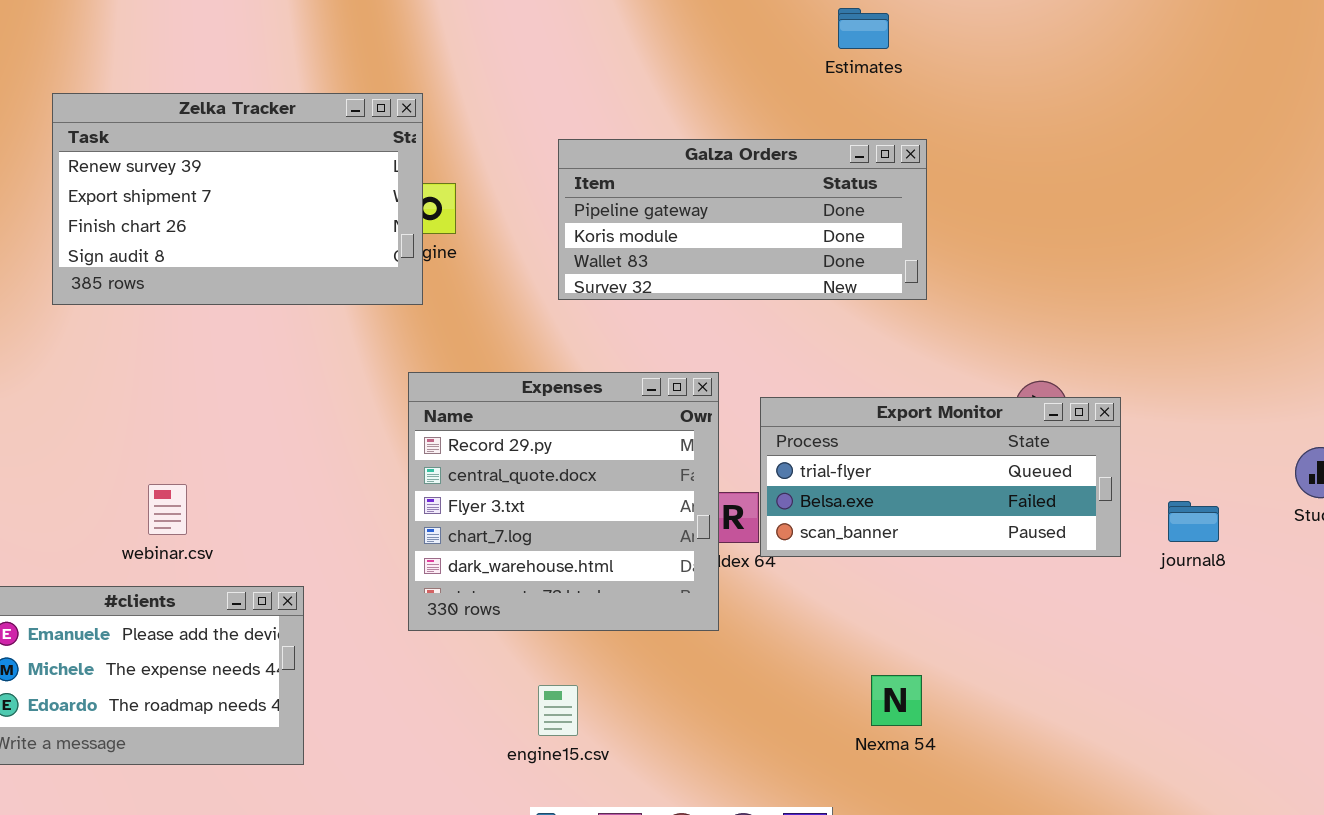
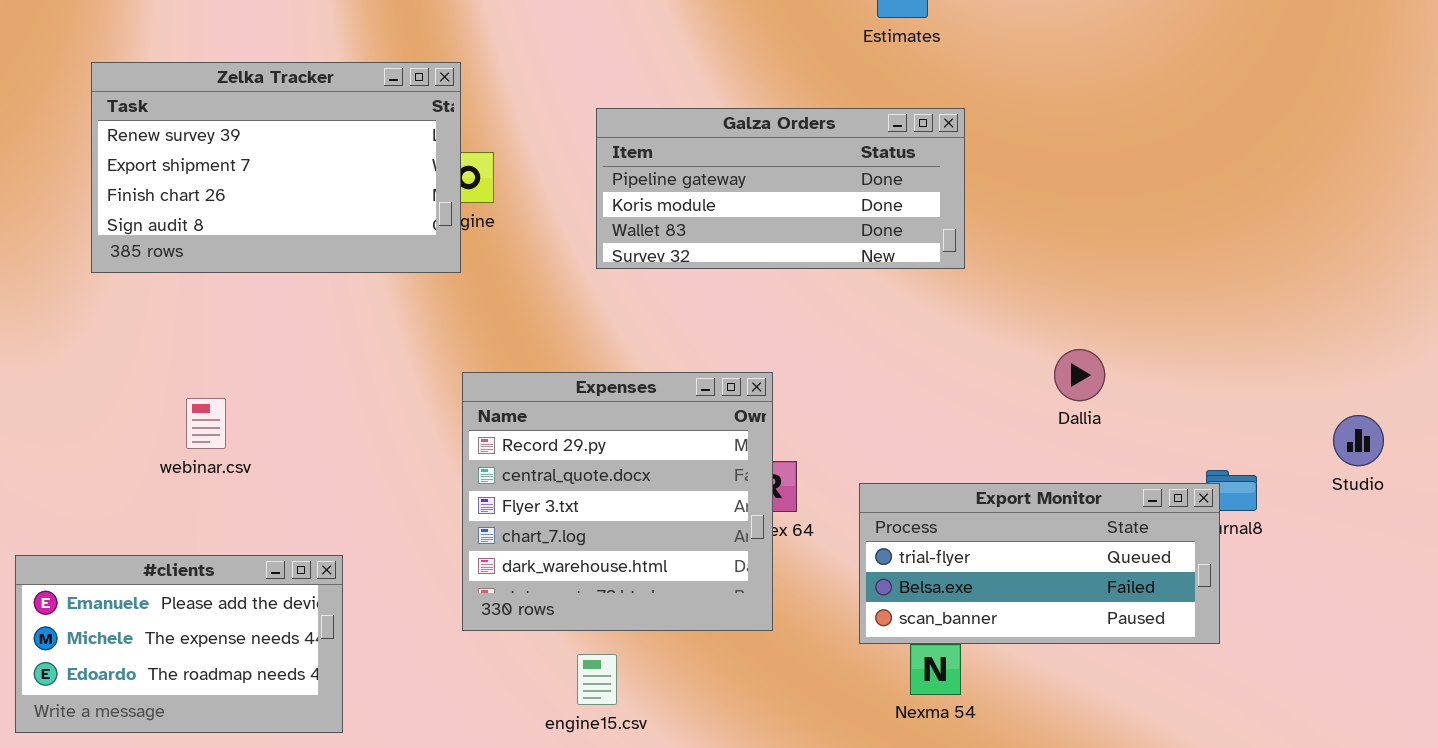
Expenses: [408,372,719,631] -> [462,372,773,631], moved
Export Monitor: [760,397,1121,557] -> [859,483,1220,644], moved
webinar.csv: [148,484,187,535] -> [186,398,226,449], moved

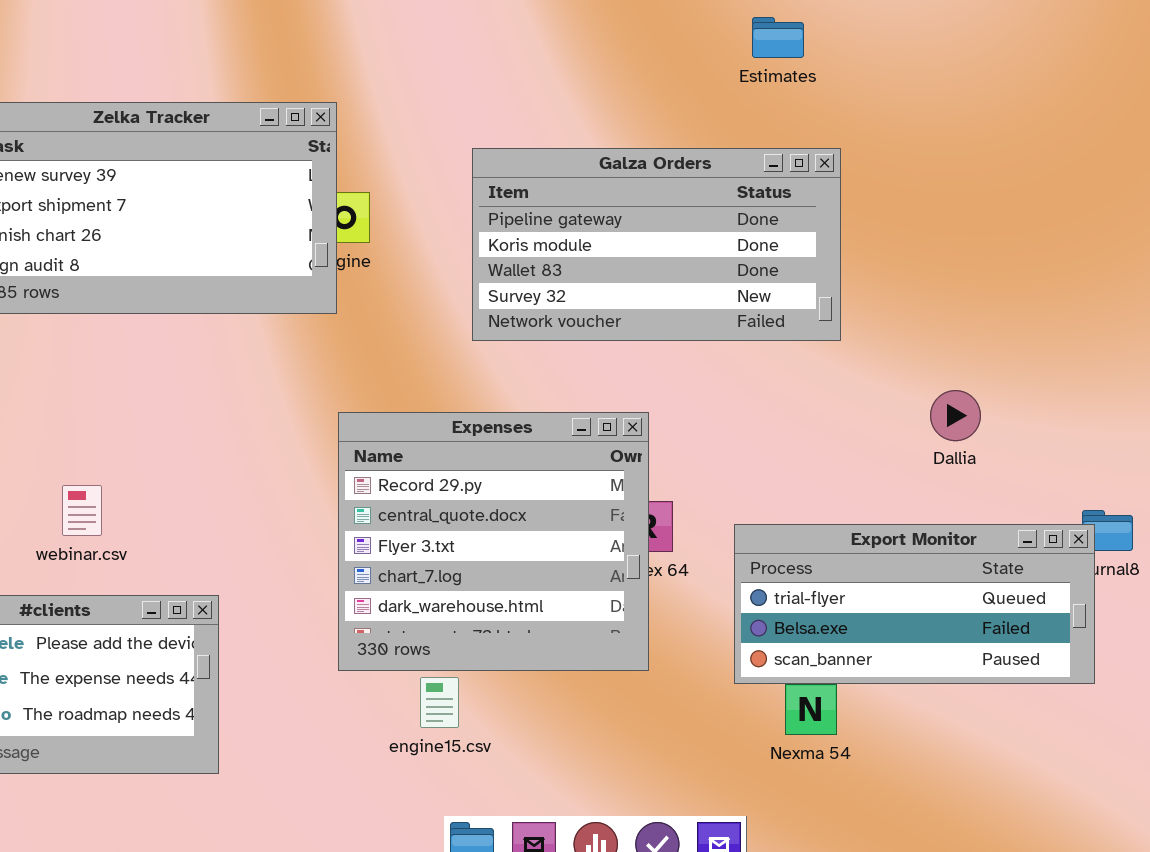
Galza Orders: [596,108,965,269] -> [472,148,841,341], resized
webinar.csv: [186,398,226,449] -> [62,485,102,536], moved
engine15.csv: [577,654,617,705] -> [420,677,459,728], moved

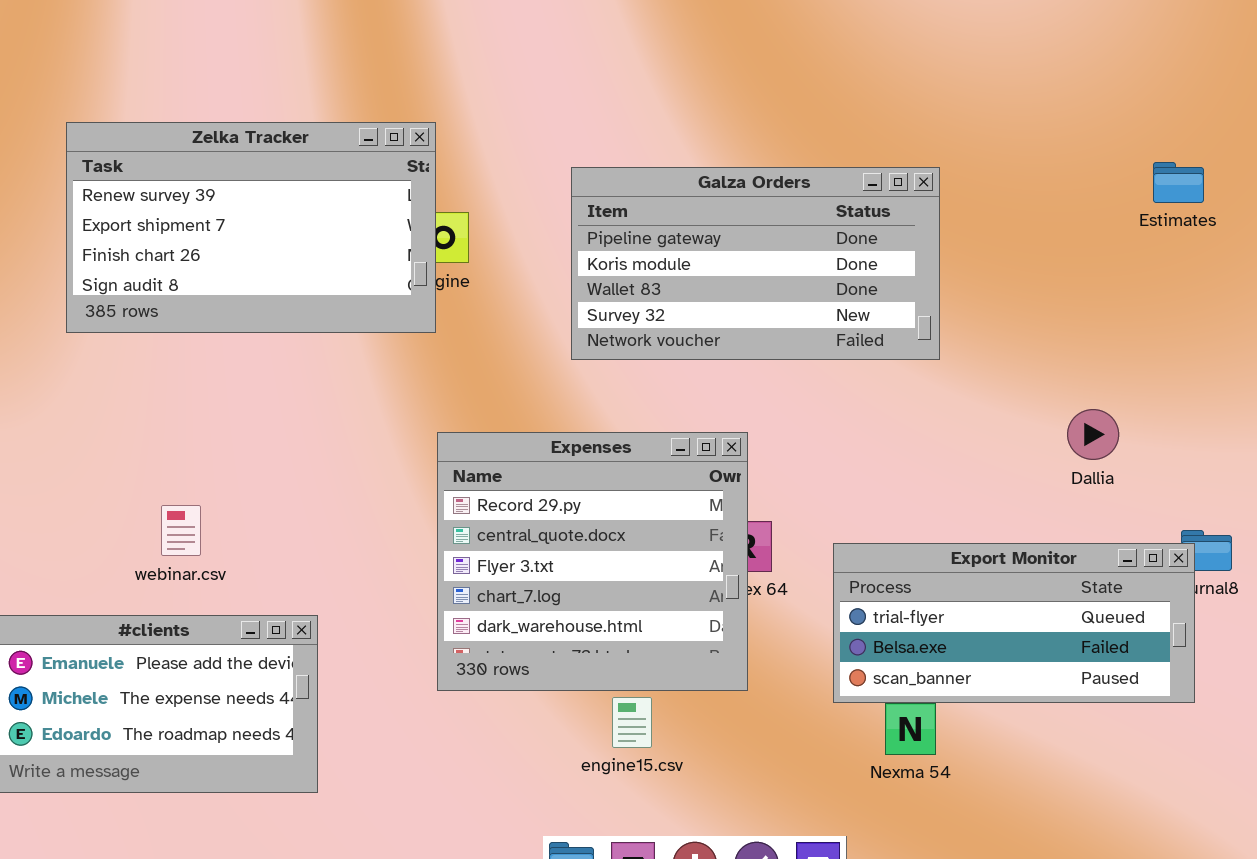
Estimates: [752,17,804,58] -> [1153,162,1204,203], moved
Dallia: [930,390,981,441] -> [1067,409,1119,460], moved
engine15.csv: [420,677,459,728] -> [612,697,652,748], moved

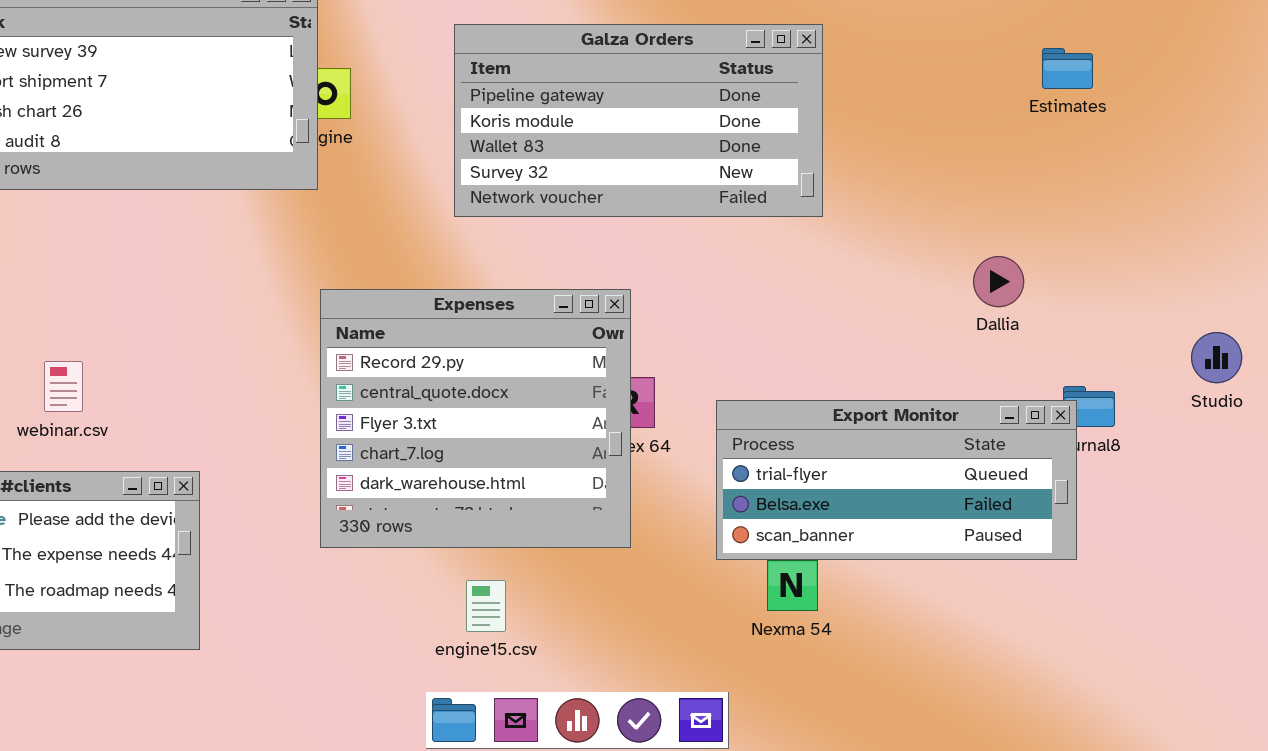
Estimates: [1153,162,1204,203] -> [1042,48,1093,89], moved
Dallia: [1067,409,1119,460] -> [973,256,1024,307], moved
engine15.csv: [612,697,652,748] -> [466,580,506,632], moved

